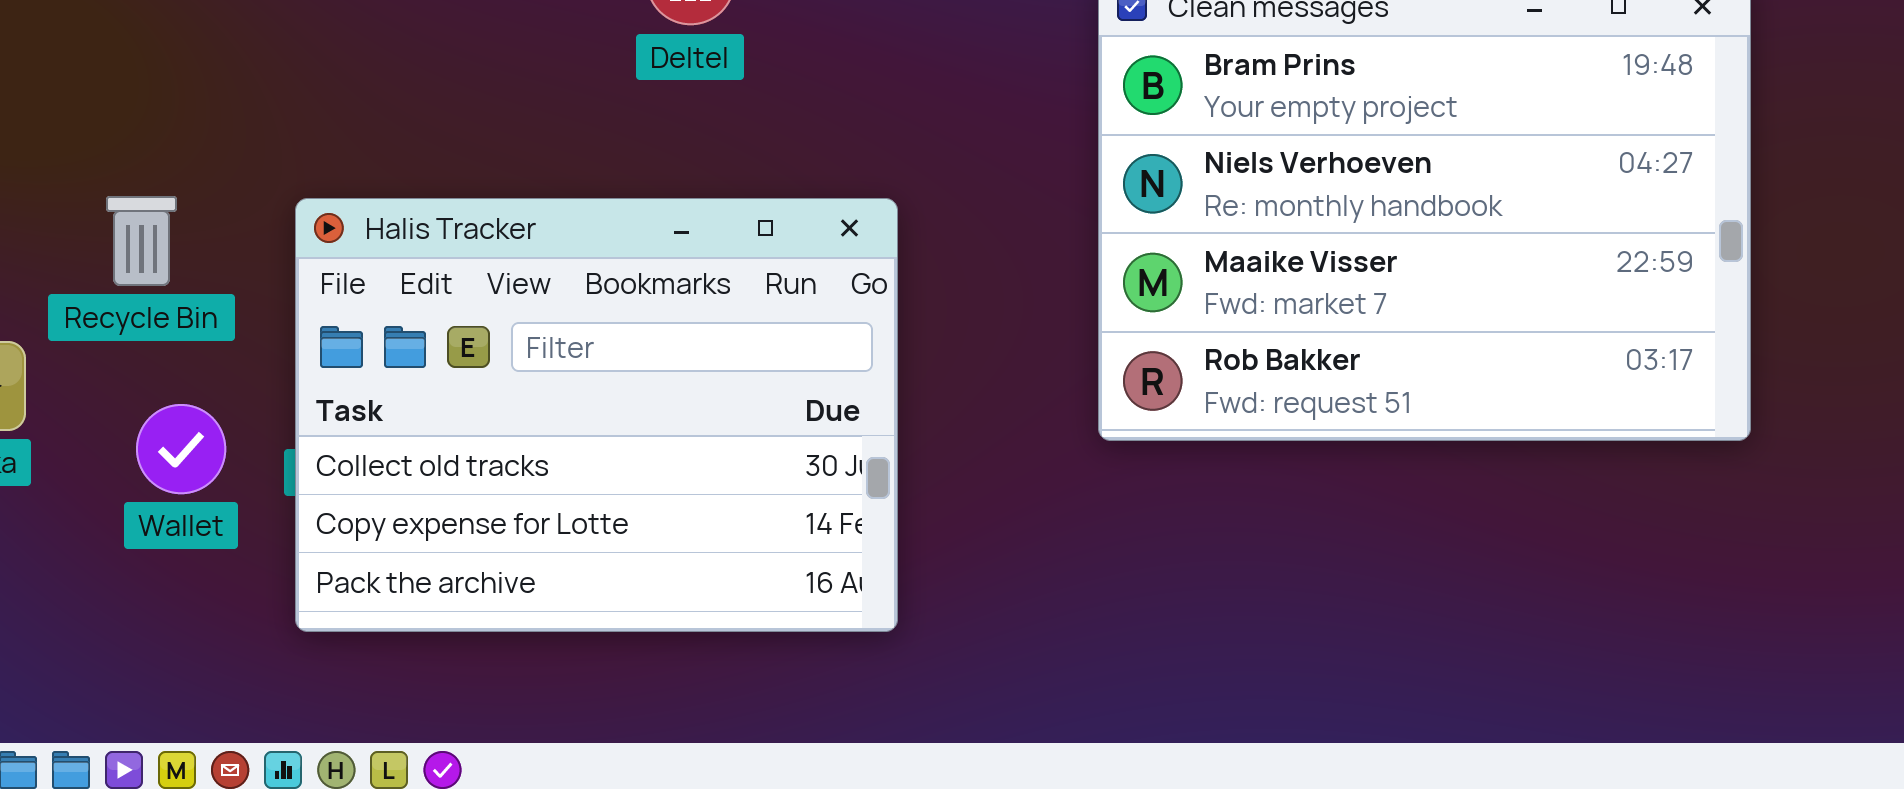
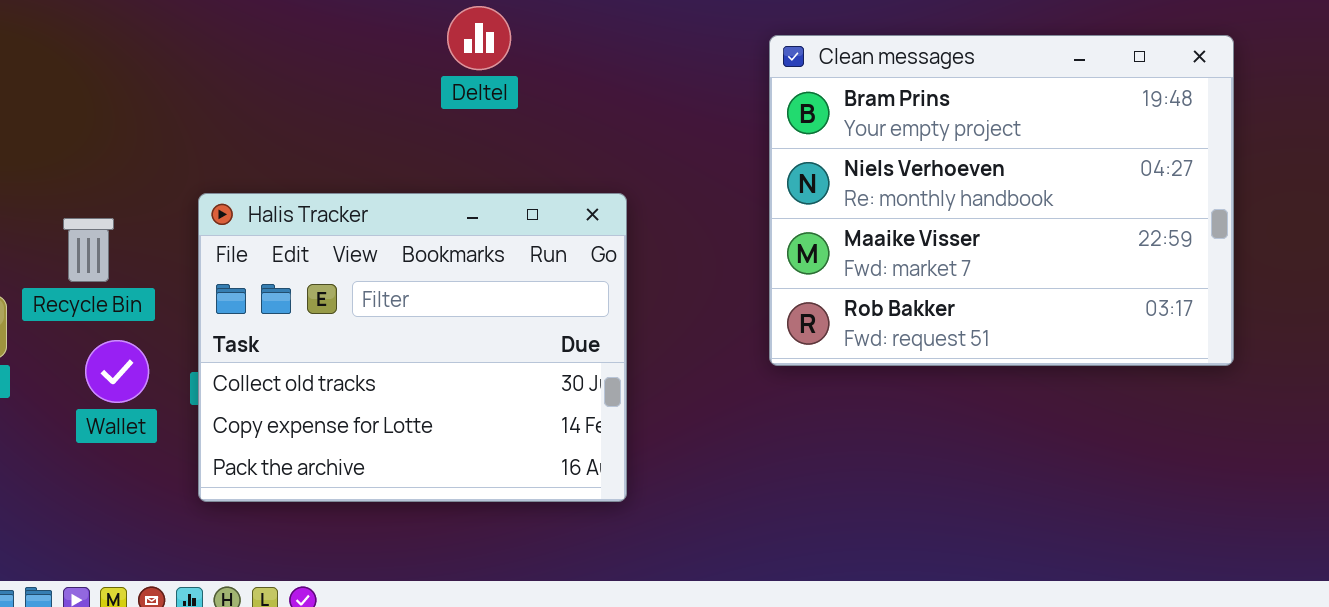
Recycle Bin: [106,196,177,286] -> [63,218,114,282], moved

